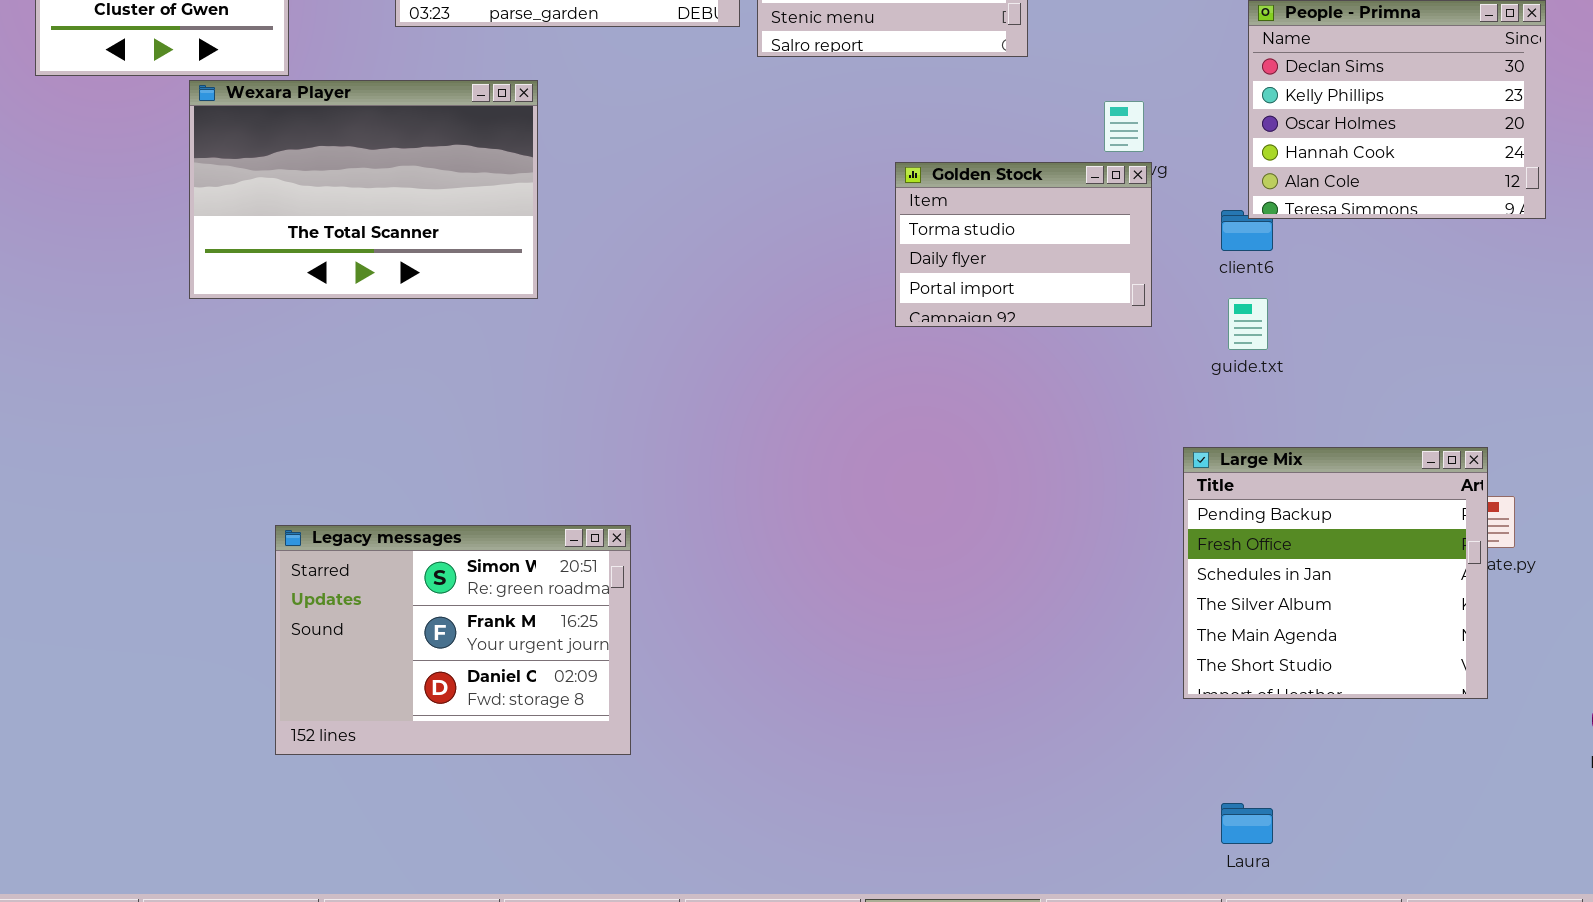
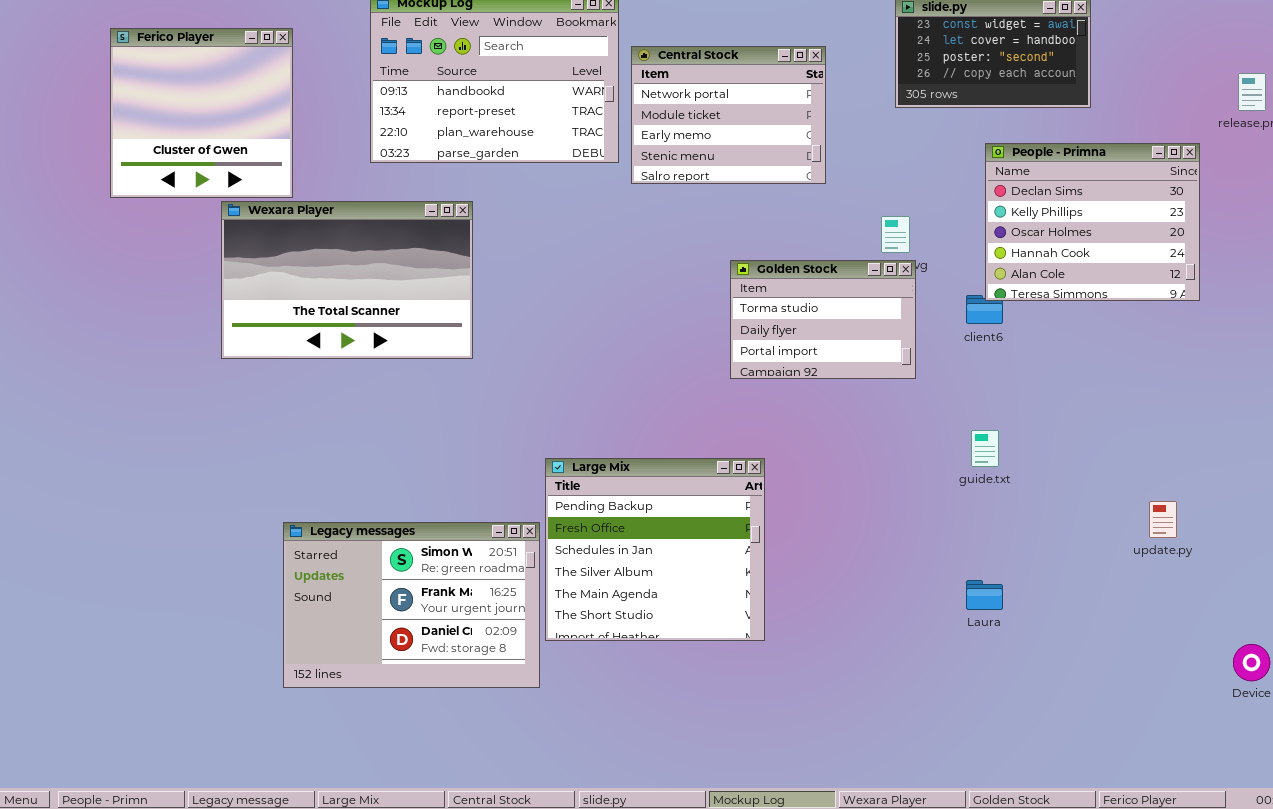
guide.txt: [1228,298,1268,350] -> [971,430,999,467], moved
Large Mix: [1183,447,1488,699] -> [545,458,765,641], moved
Laura: [1221,803,1273,844] -> [966,580,1003,610], moved

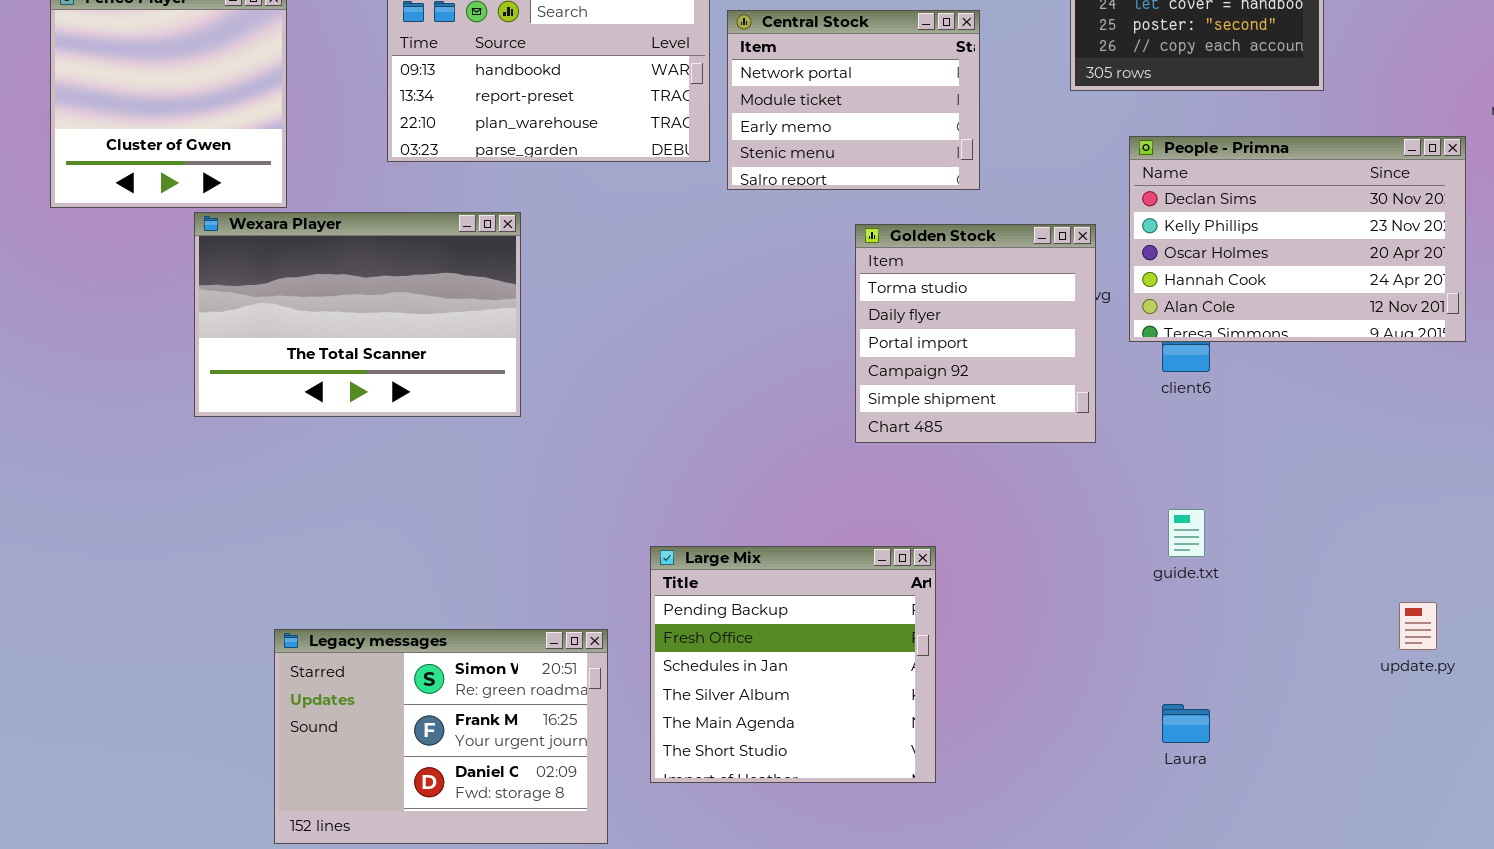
People - Primna: [985,143,1200,301] -> [1129,136,1466,342], resized
Golden Stock: [730,260,916,379] -> [855,224,1096,443], resized
Large Mix: [545,458,765,641] -> [650,546,936,783], moved

